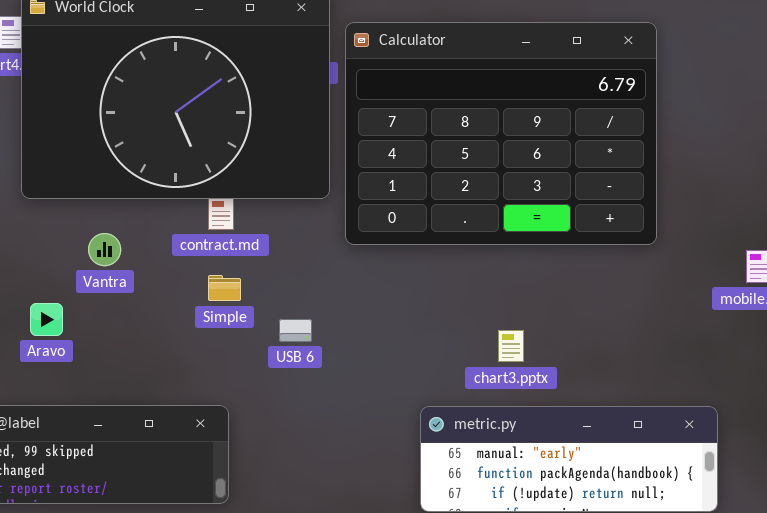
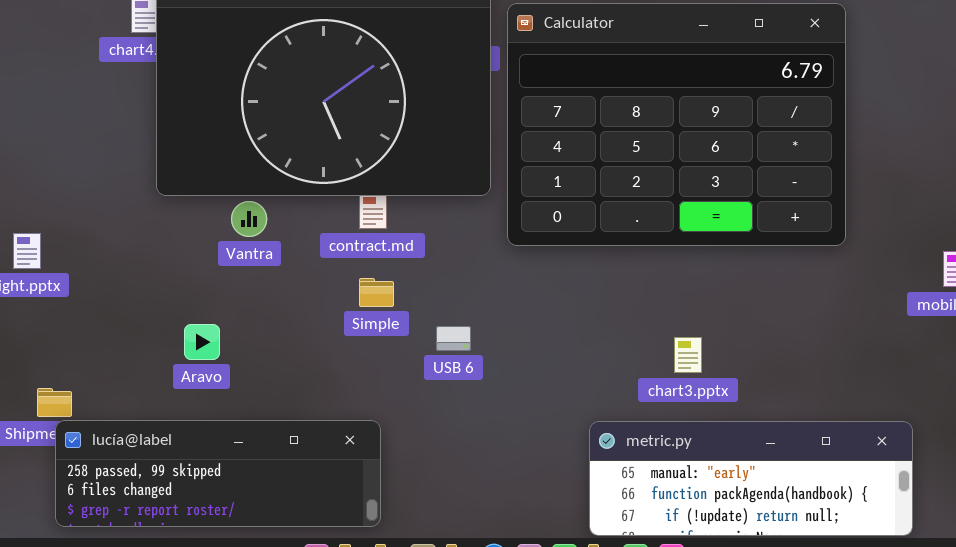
Vantra: [88,233,121,266] -> [231,201,267,237], moved
Aravo: [30,303,63,336] -> [184,324,220,360], moved

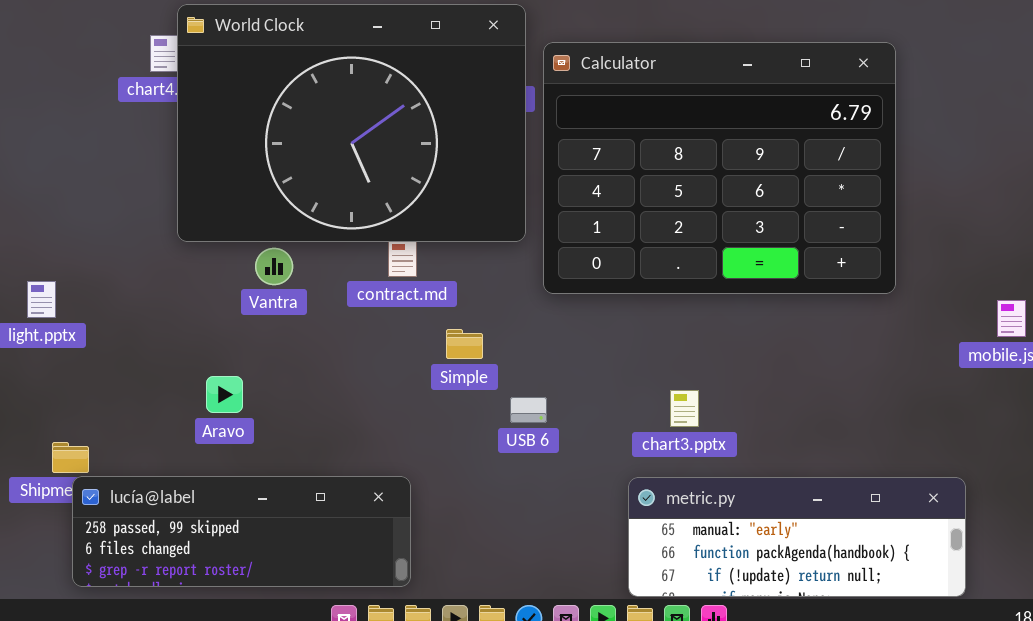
Simple: [359,278,394,307] -> [446,329,483,359], moved
USB 6: [436,326,471,351] -> [510,397,547,423], moved
chart3.pptx: [674,337,702,373] -> [670,390,699,427], moved

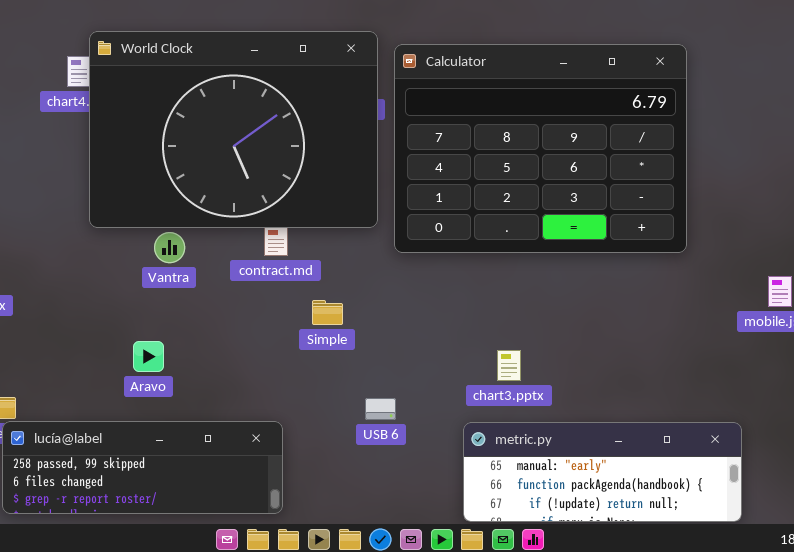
Calculator: [543,42,896,294] -> [394,44,687,253], moved
Aravo: [206,376,243,413] -> [133,341,164,372], moved
USB 6: [510,397,547,423] -> [365,398,396,420], moved

